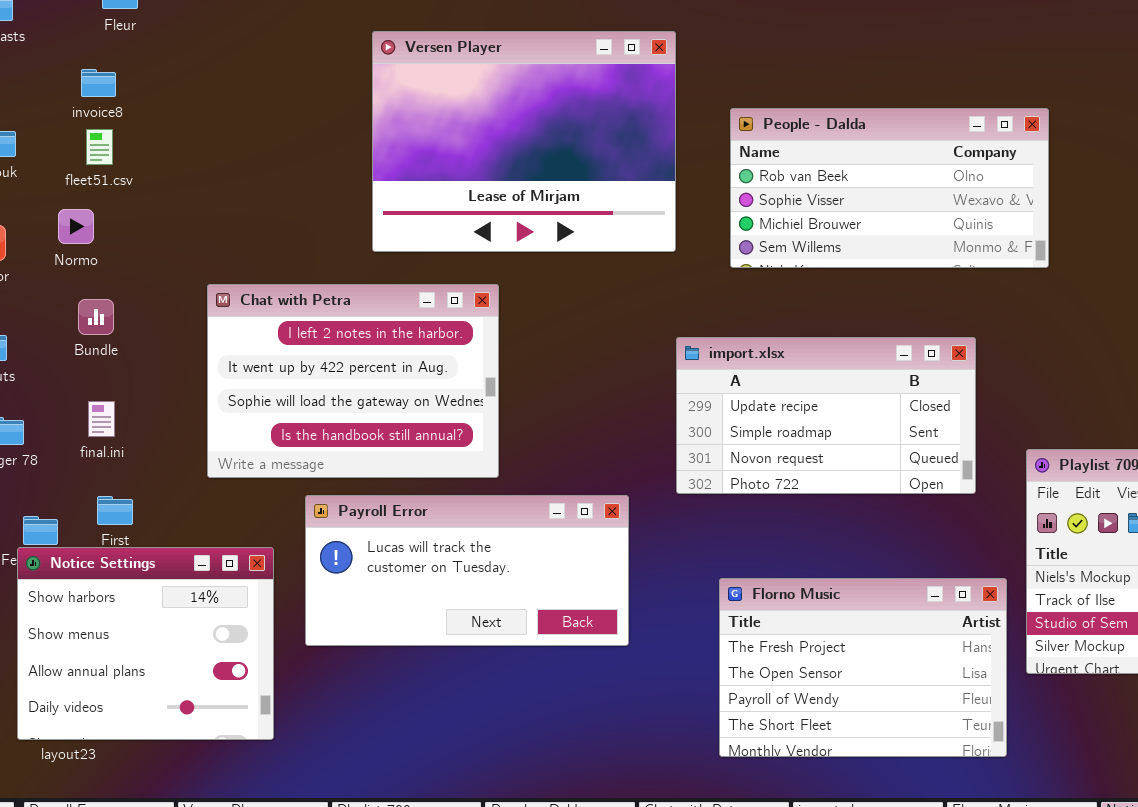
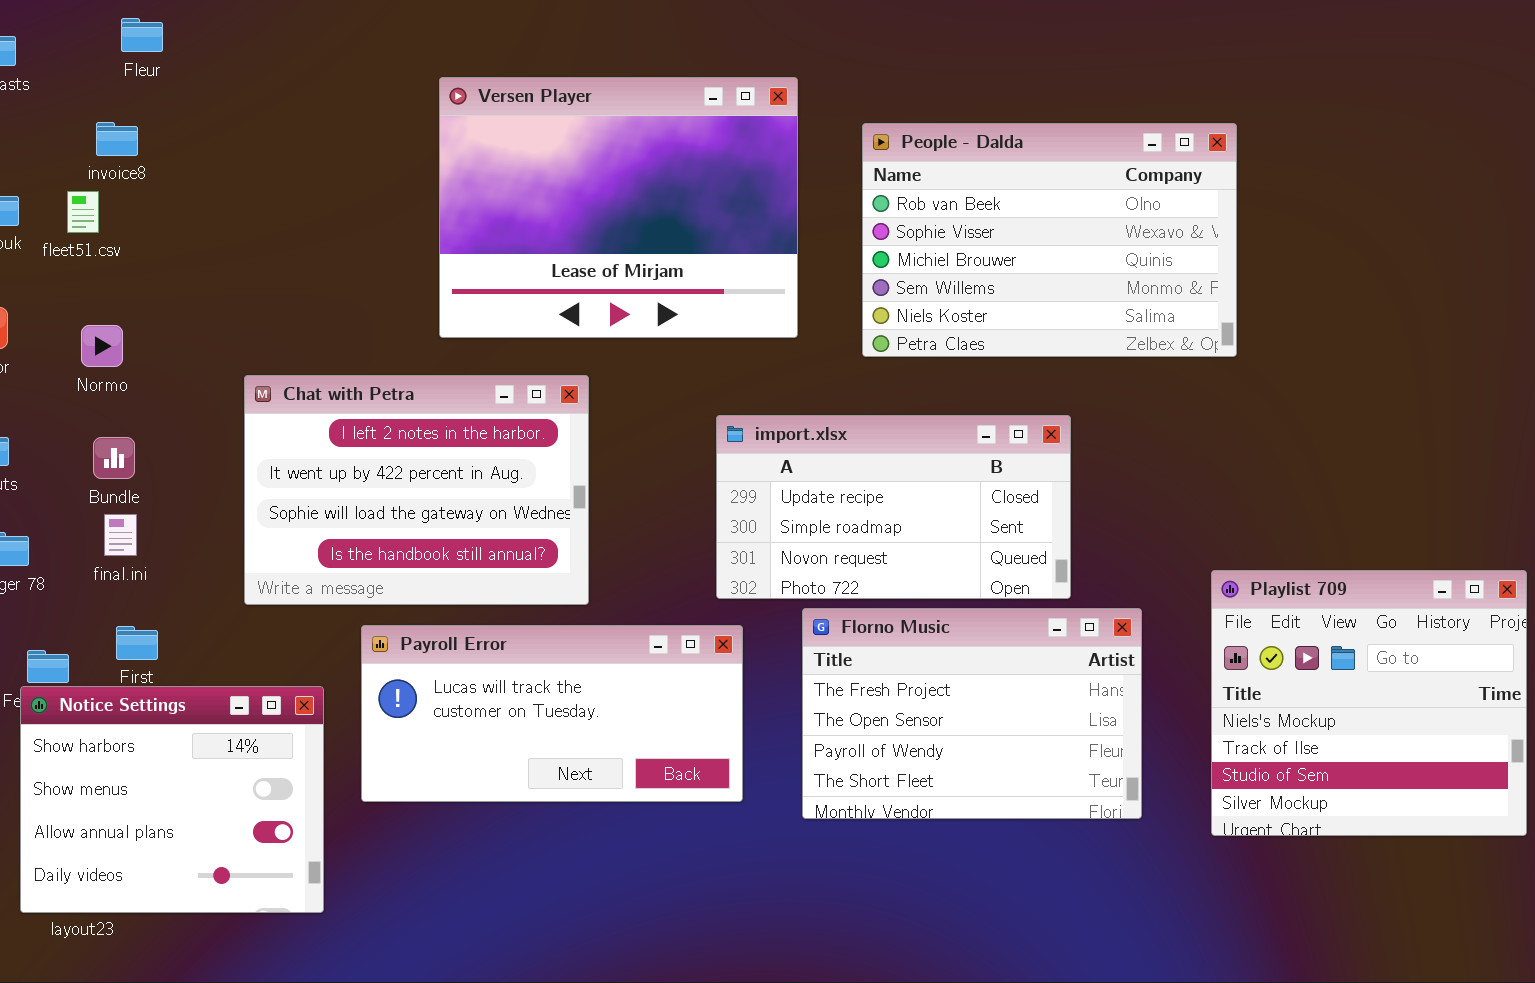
People - Dalda: [730,108,1049,268] -> [862,123,1237,357], resized
fleet51.csv: [86,129,113,165] -> [67,191,99,233], moved
Normo: [58,209,94,244] -> [81,325,123,367], moved
Bundle: [78,299,114,335] -> [93,437,135,479], moved
import.xlsx: [676,337,976,494] -> [716,415,1071,599], moved
Florno Music: [719,578,1007,757] -> [802,608,1142,819], moved

